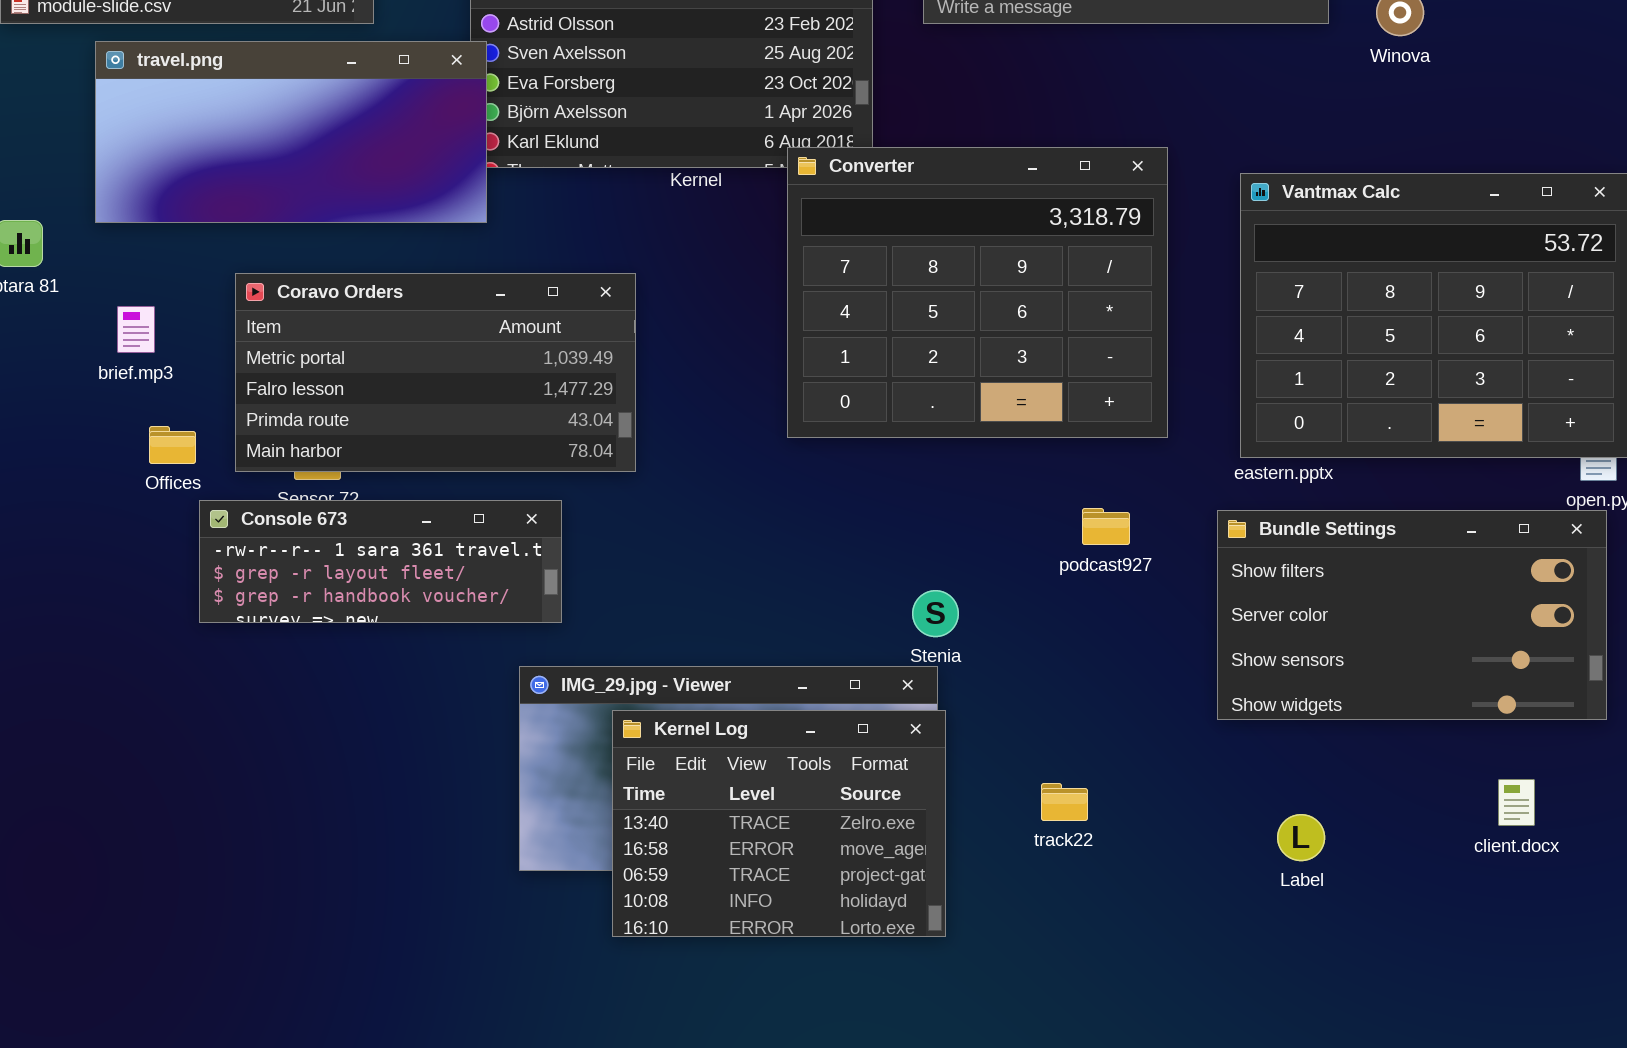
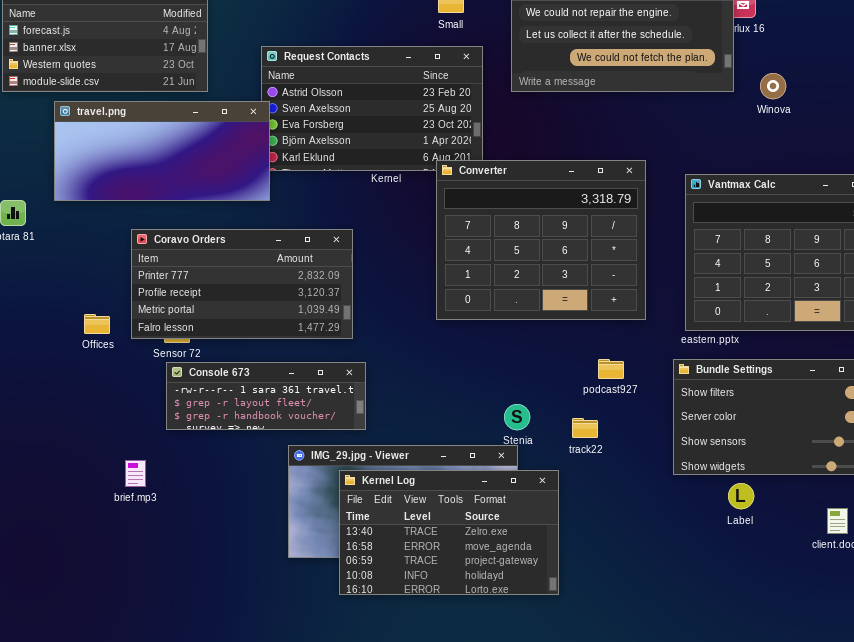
Coravo Orders: [235,273,636,472] -> [131,229,353,339], scrolled up 2 rows
brief.mp3: [117,306,155,353] -> [125,460,146,487], moved
Console 673: [199,500,562,623] -> [166,362,366,430], moved
Kernel Log: [612,710,946,937] -> [339,470,559,595], resized
track22: [1041,783,1088,821] -> [572,418,598,438], moved
Label: [1277,814,1325,861] -> [728,483,754,509], moved

